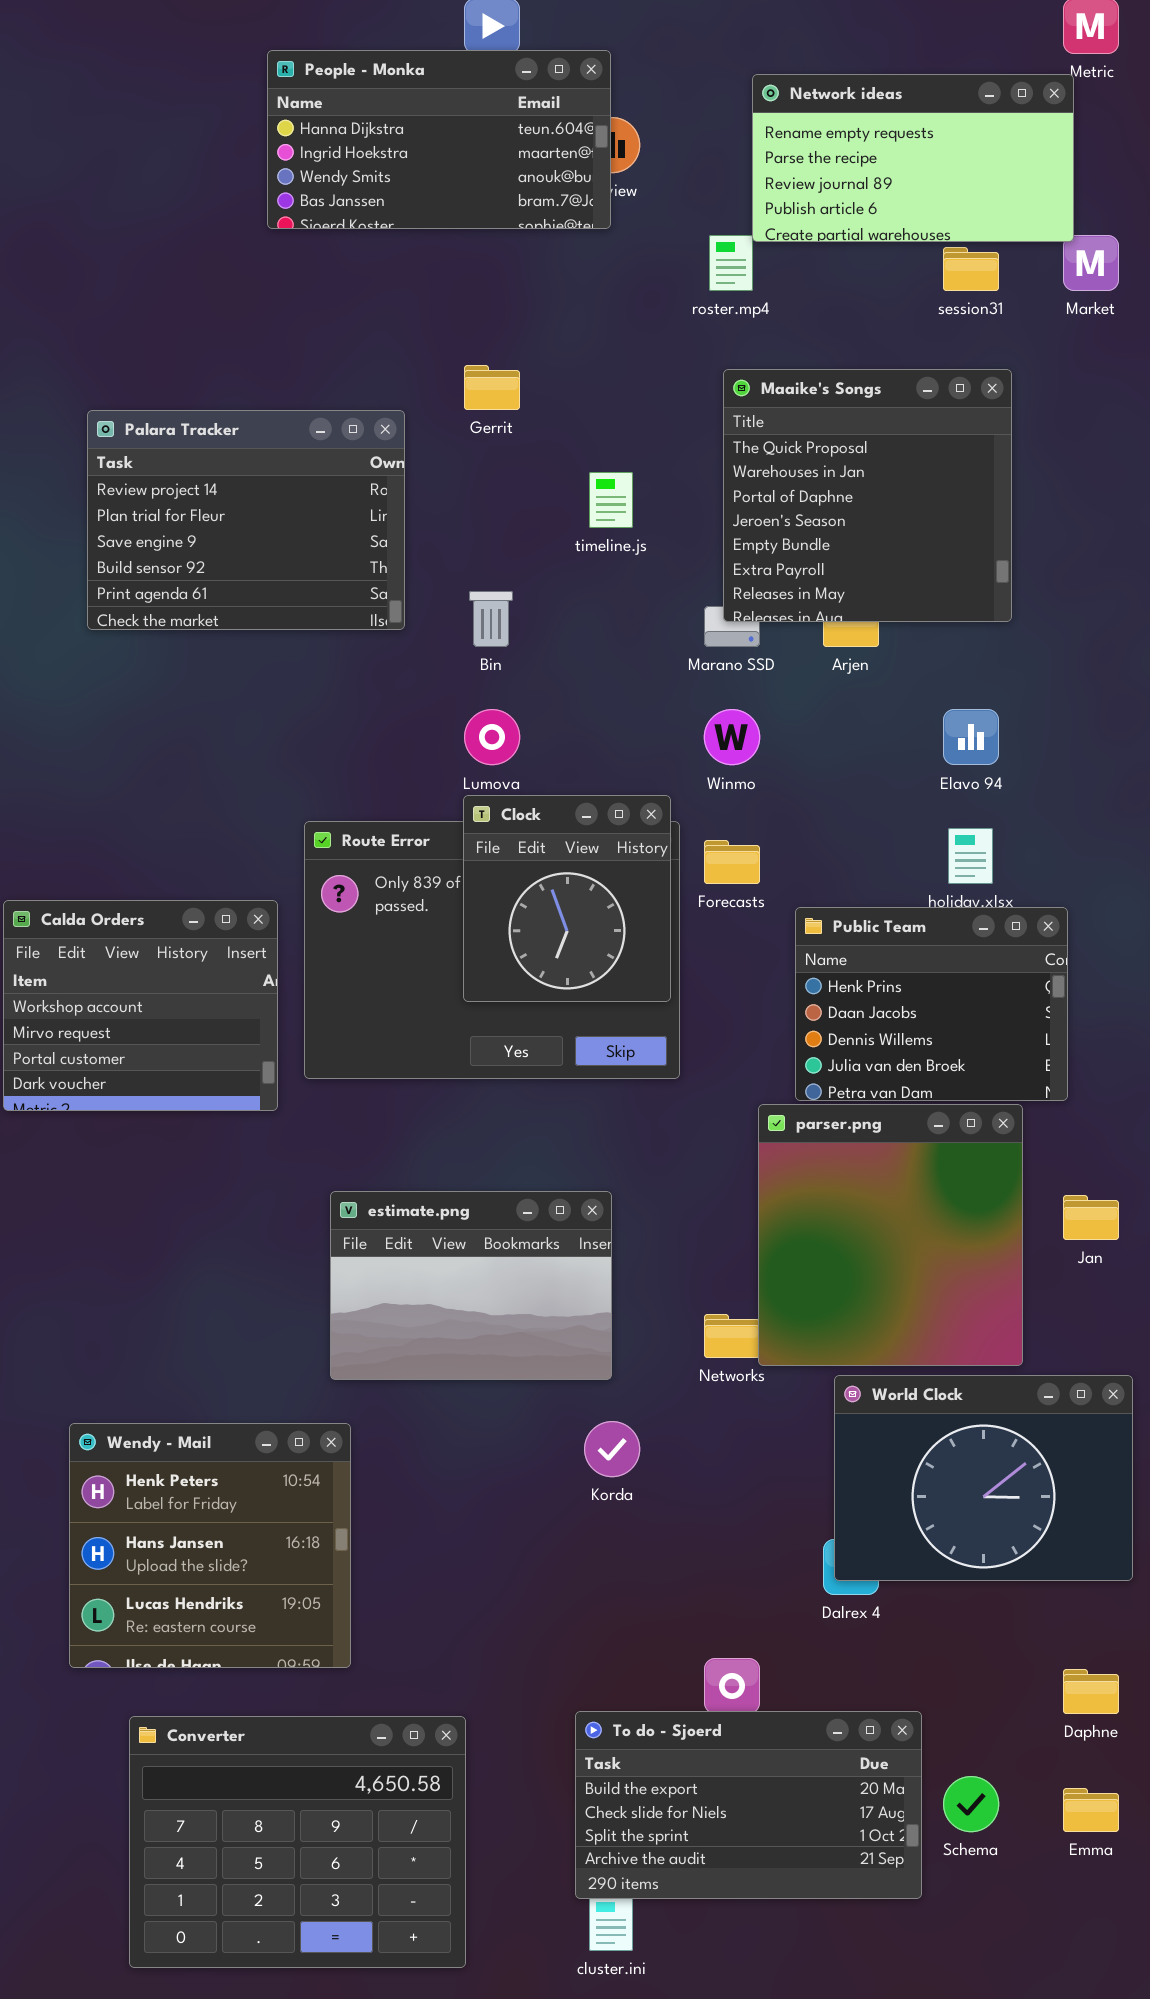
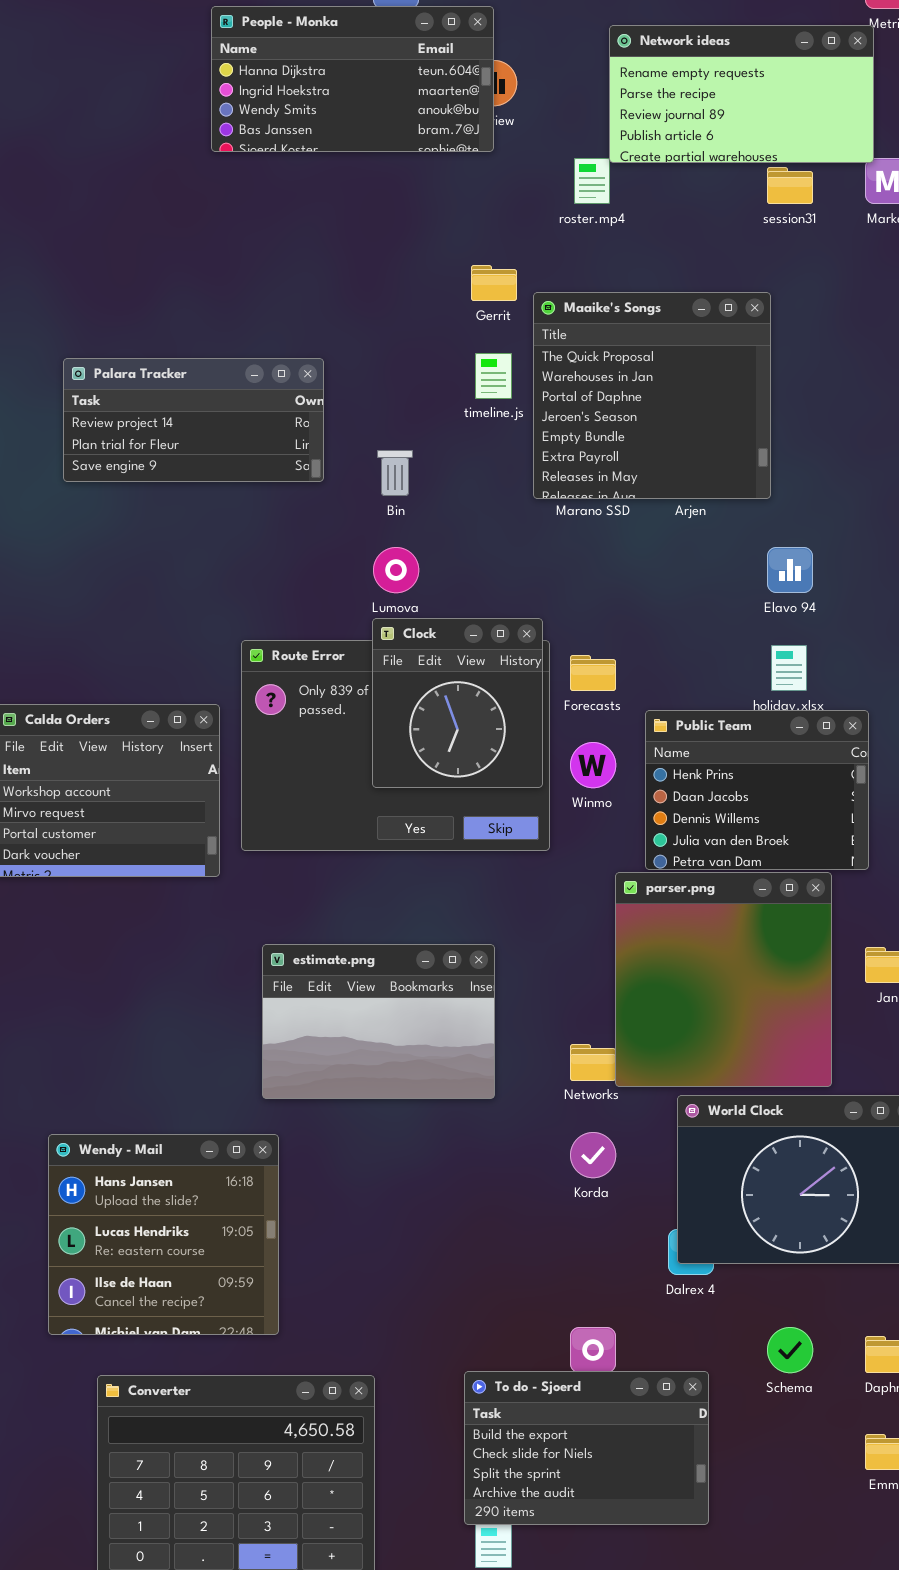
Gerrit: [464,365,520,410] -> [471,265,517,301], moved
Maaike's Songs: [723,369,1012,622] -> [533,292,771,499], moved
Palara Tracker: [87,410,405,630] -> [63,358,324,482], resized
Winmo: [704,709,760,765] -> [570,742,616,788], moved
Korda: [584,1421,640,1477] -> [570,1132,616,1178], moved
Wendy - Mail: [69,1423,351,1668] -> [48,1134,279,1335], scrolled down 1 row
To do - Sjoerd: [575,1711,922,1899] -> [464,1371,709,1525], resized
Schema: [943,1776,999,1832] -> [767,1327,813,1373], moved

